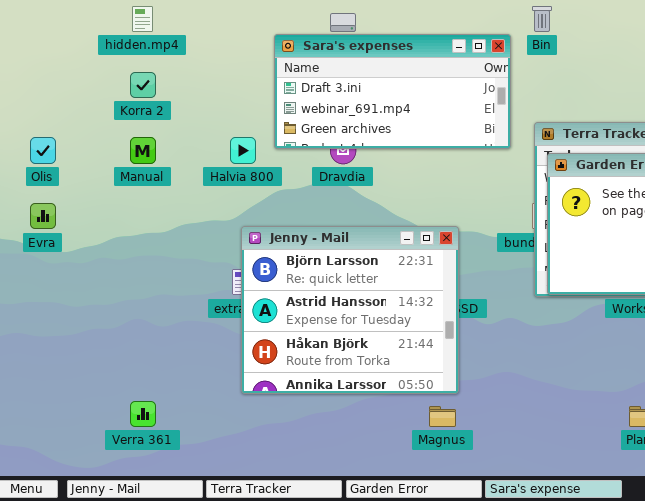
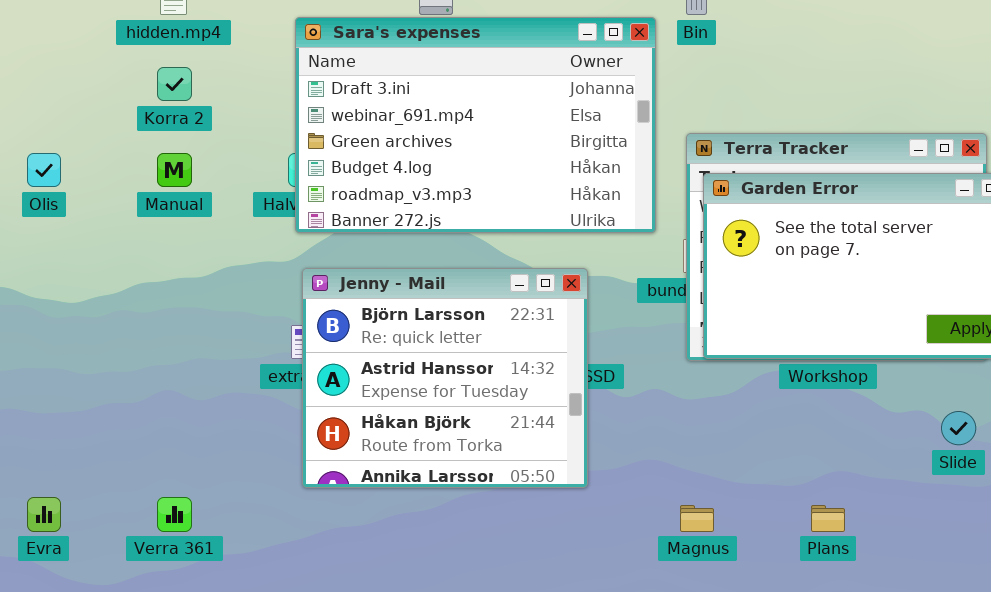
Sara's expenses: [274,34,511,149] -> [295,17,656,233], resized
Evra: [30,203,56,229] -> [27,497,61,532], moved
Magnus: [429,406,456,427] -> [680,505,714,532], moved

